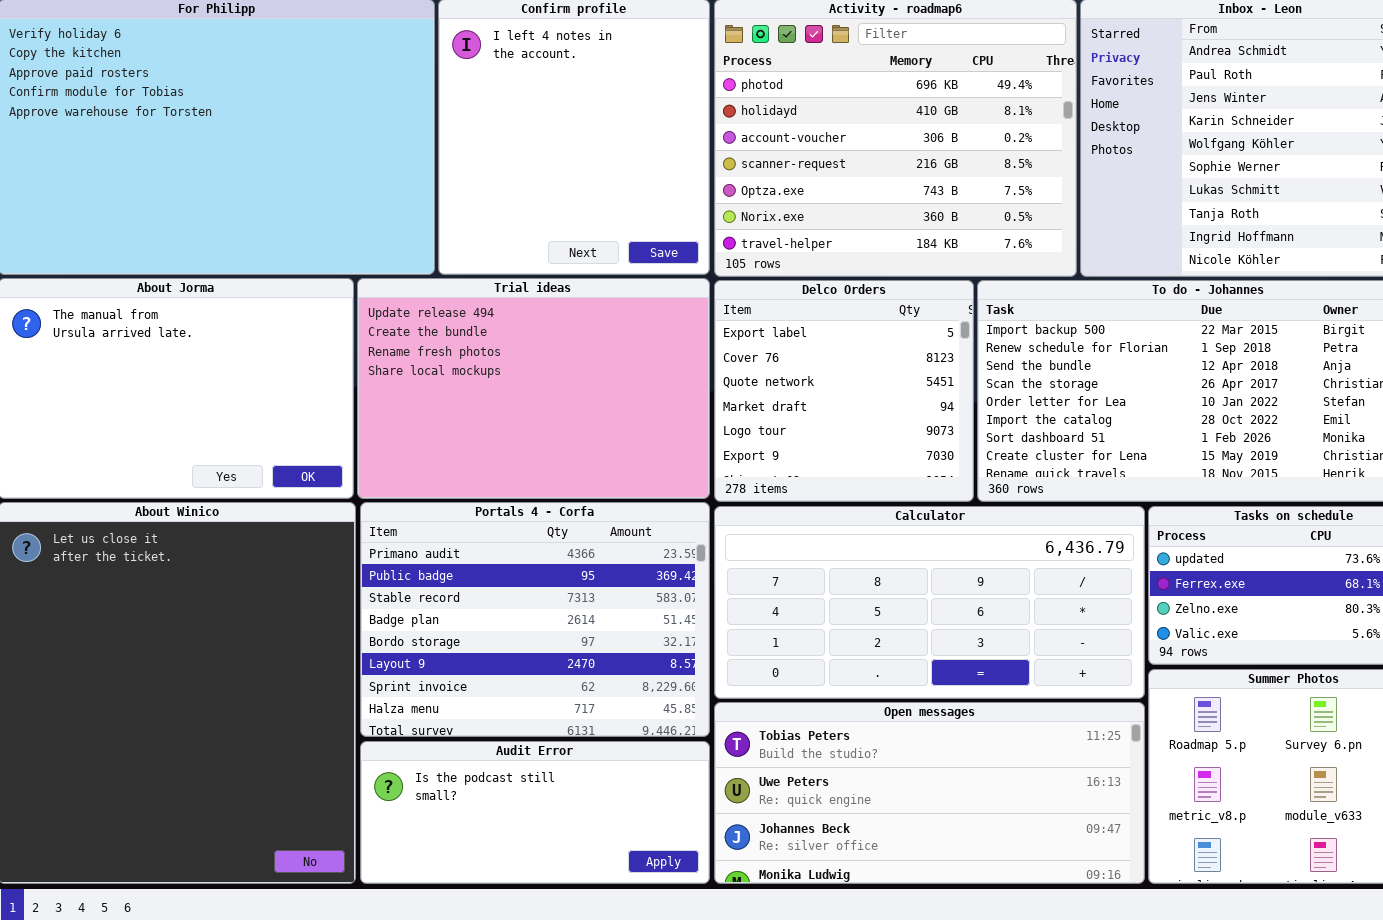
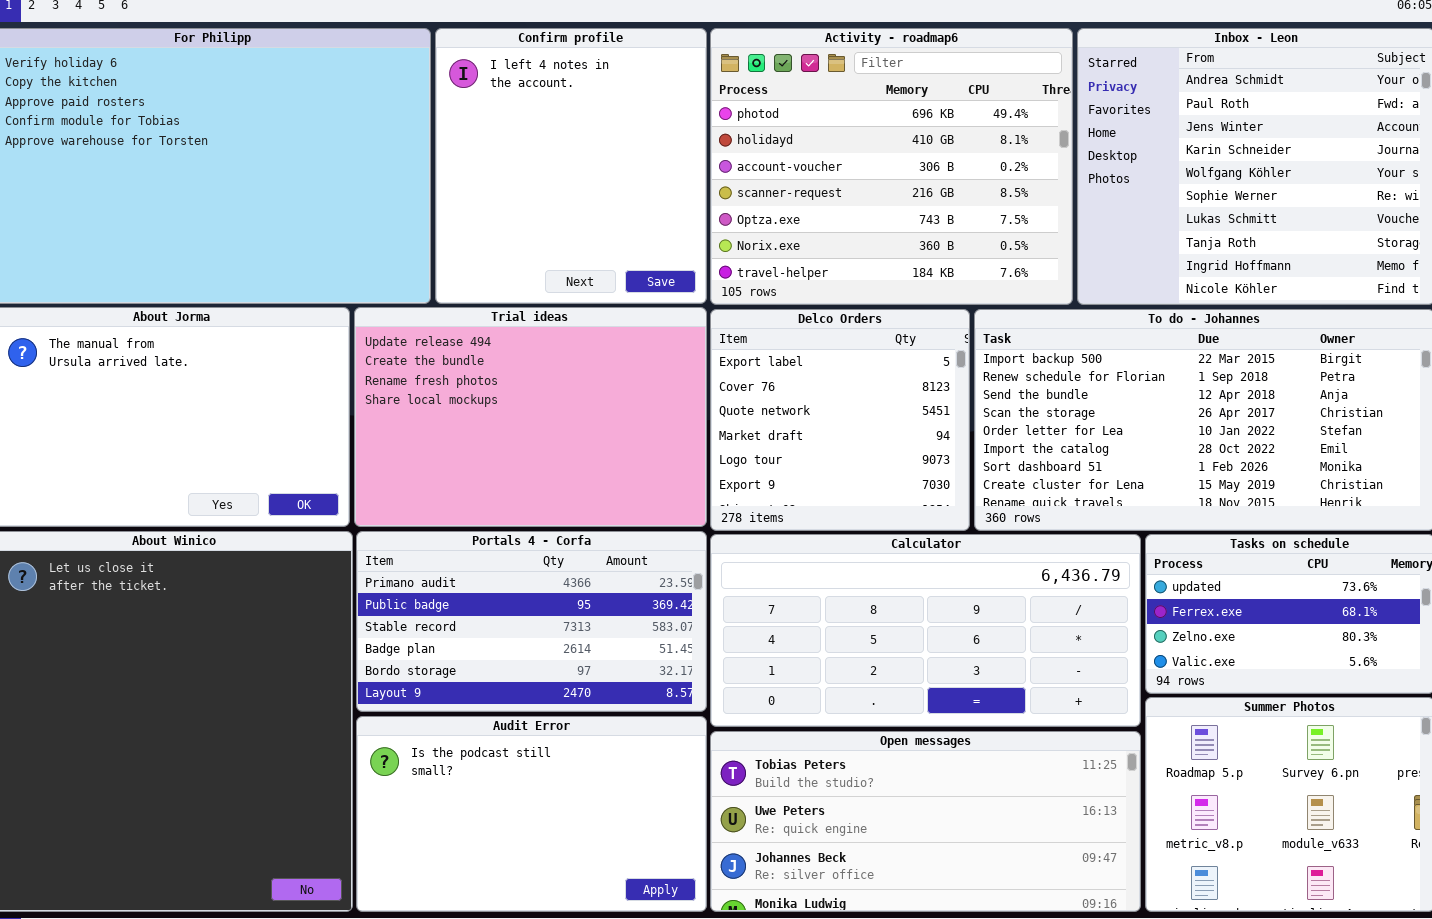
Portals 4 - Corfa: [360,502,710,737] -> [356,531,707,712], resized
Audit Error: [360,741,710,884] -> [356,716,707,912], resized

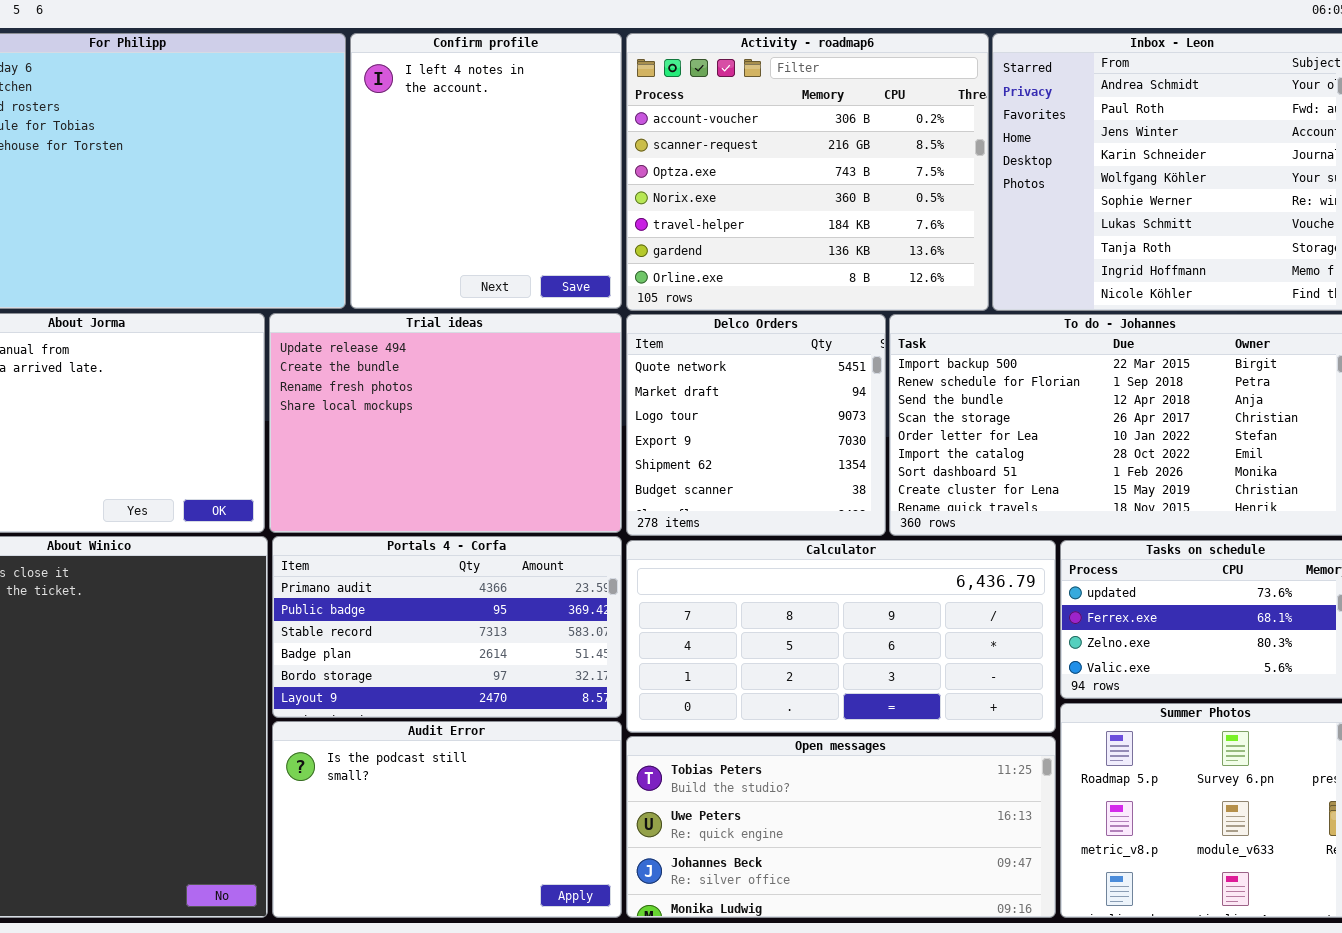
Activity - roadmap6: [710,28,1073,305] -> [626,33,989,311], scrolled down 2 rows
Delco Orders: [710,309,970,531] -> [626,314,886,536], scrolled down 2 rows

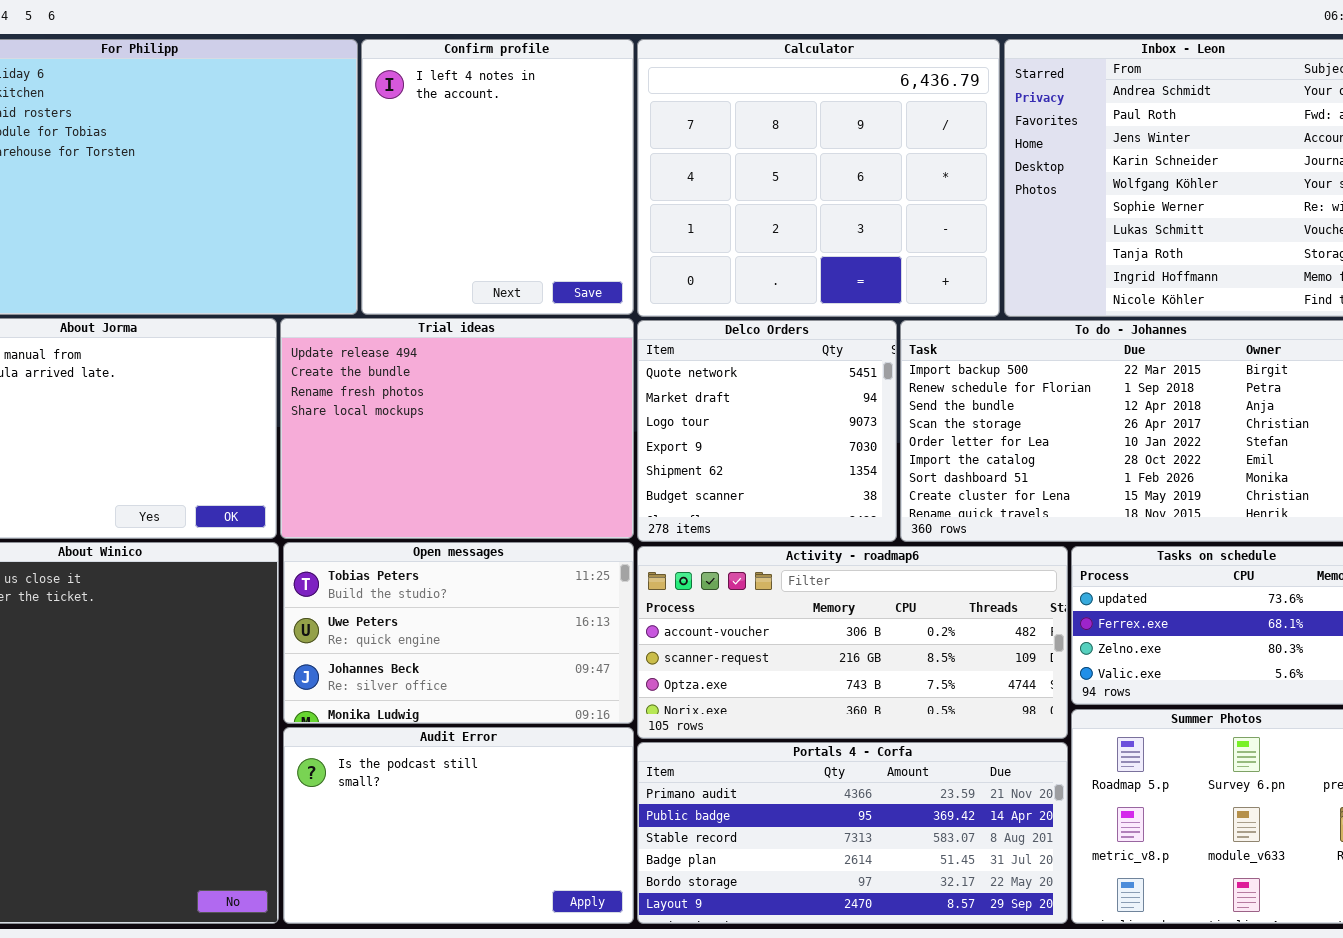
Activity - roadmap6: [626,33,989,311] -> [637,546,1068,739], moved, resized
Portals 4 - Corfa: [272,536,622,718] -> [637,742,1068,924], moved, resized
Calculator: [626,540,1056,733] -> [637,39,1000,317], moved, resized
Open messages: [626,736,1056,918] -> [283,542,634,724], moved, resized

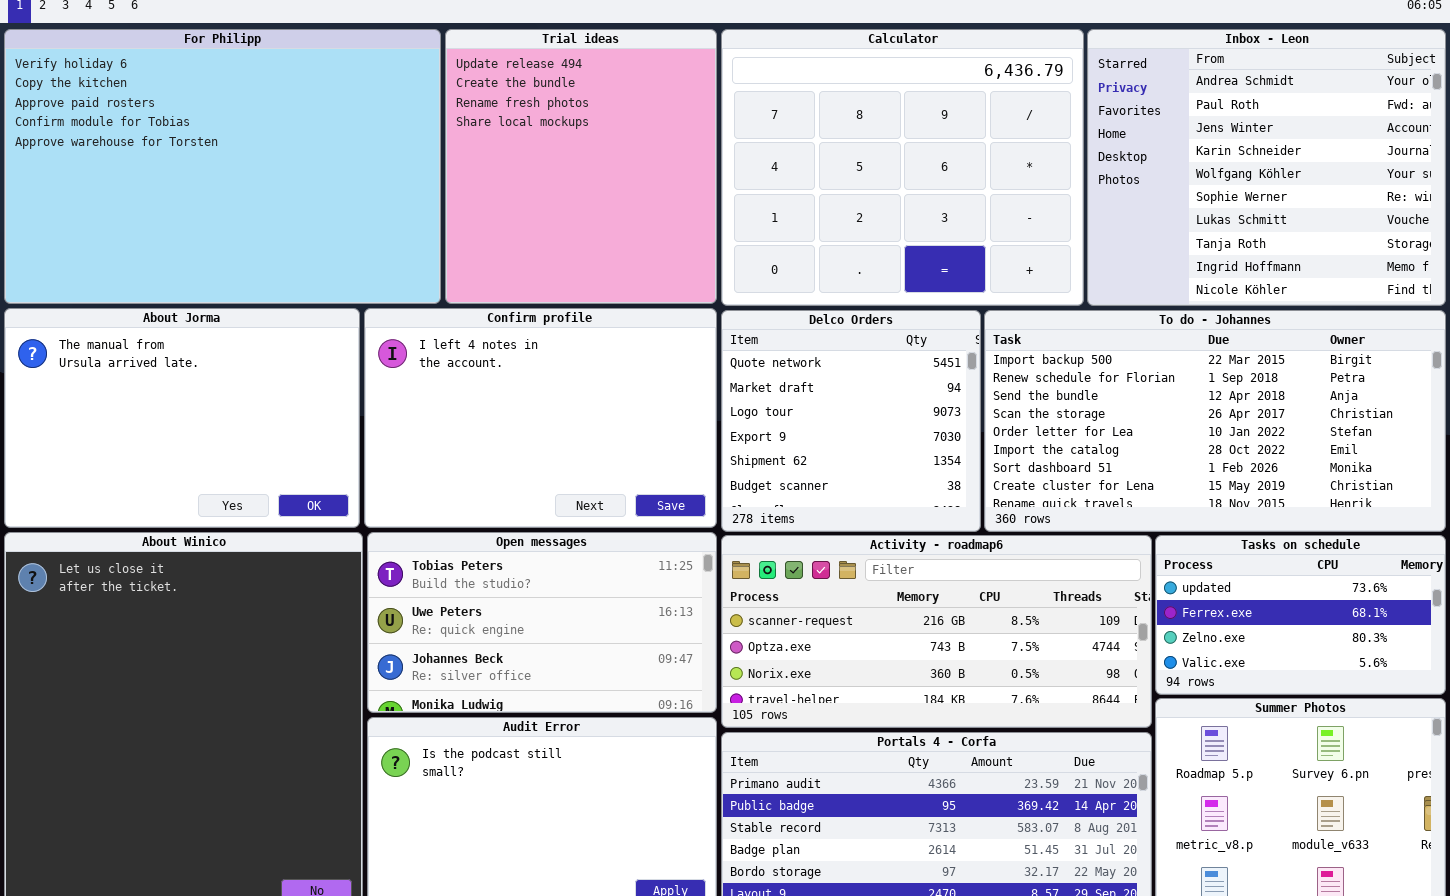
Confirm profile: [361,39,634,315] -> [364,308,717,528], moved, resized
Trial ideas: [280,318,634,539] -> [445,29,717,304], moved, resized
Activity - roadmap6: [637,546,1068,739] -> [721,535,1152,728], scrolled down 1 row

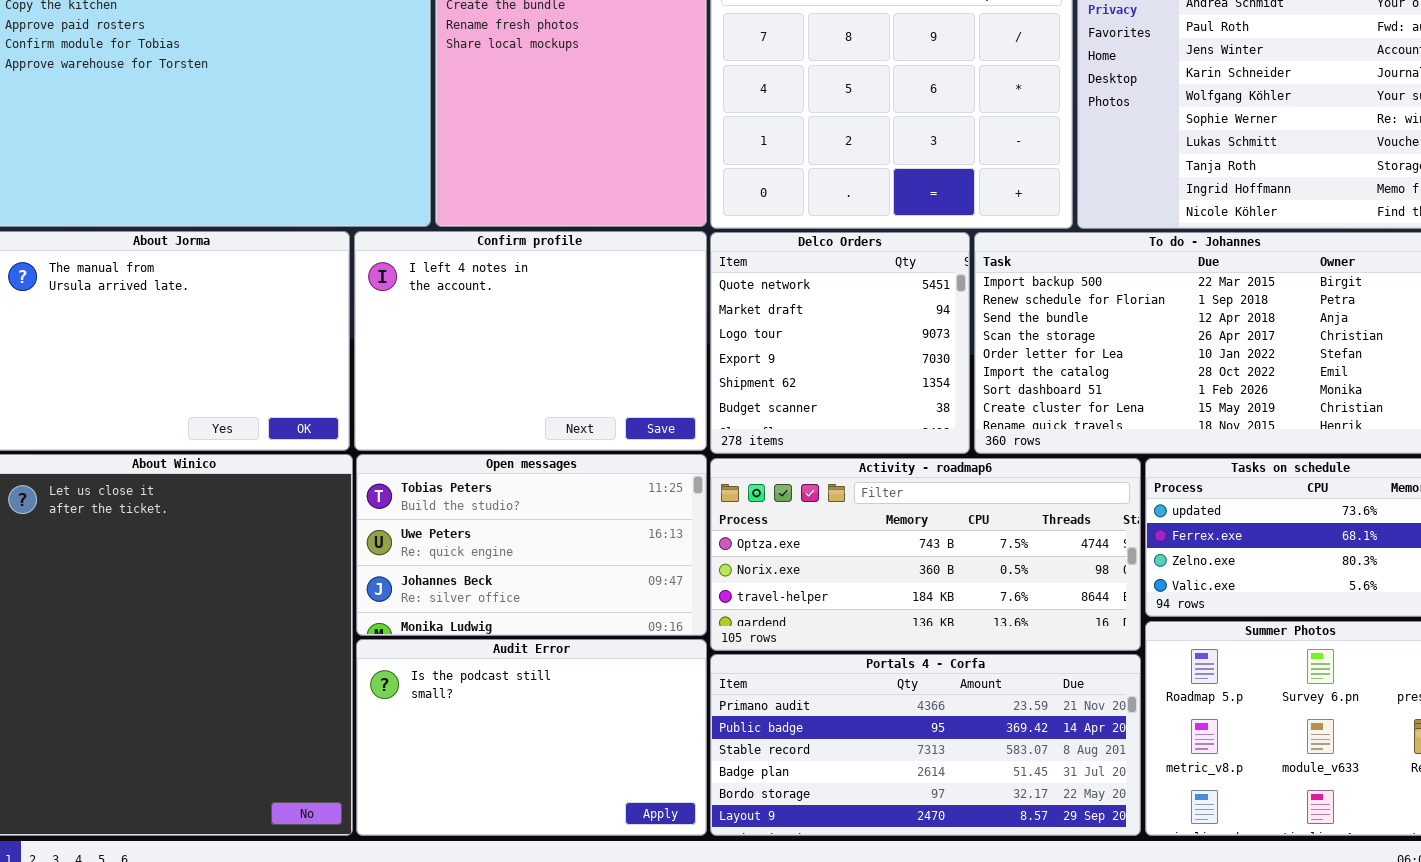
Activity - roadmap6: [721,535,1152,728] -> [710,458,1141,651], scrolled down 1 row

